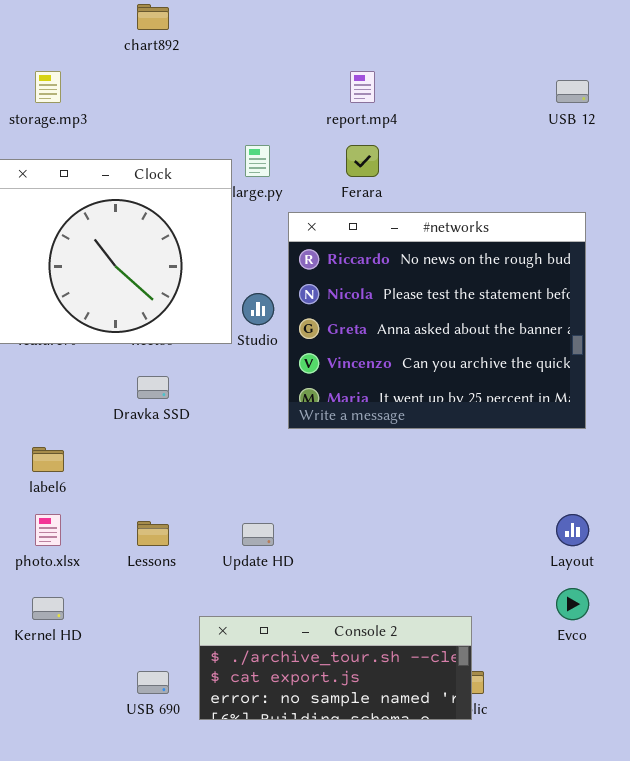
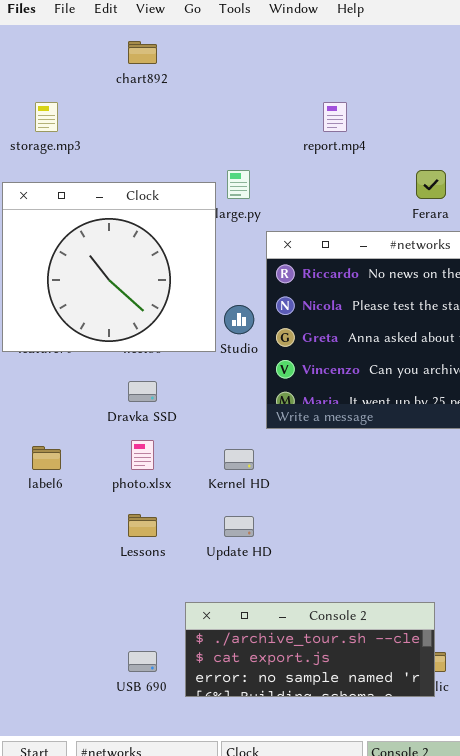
Ferara: [346,145,379,177] -> [416,170,446,199], moved
photo.xlsx: [35,514,61,546] -> [131,440,154,470], moved
Kernel HD: [32,597,64,620] -> [224,449,254,470], moved

